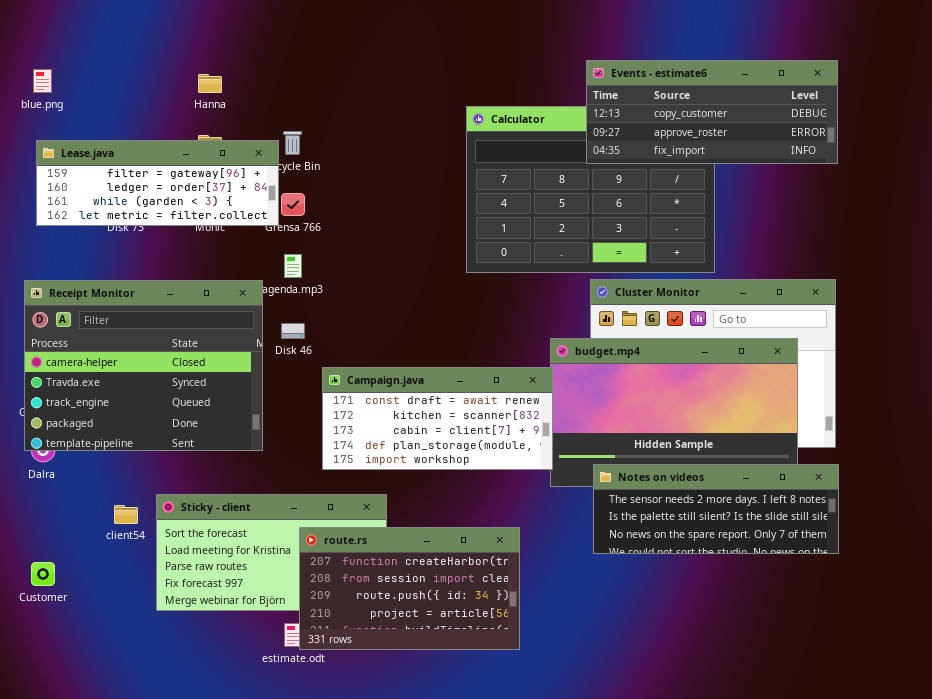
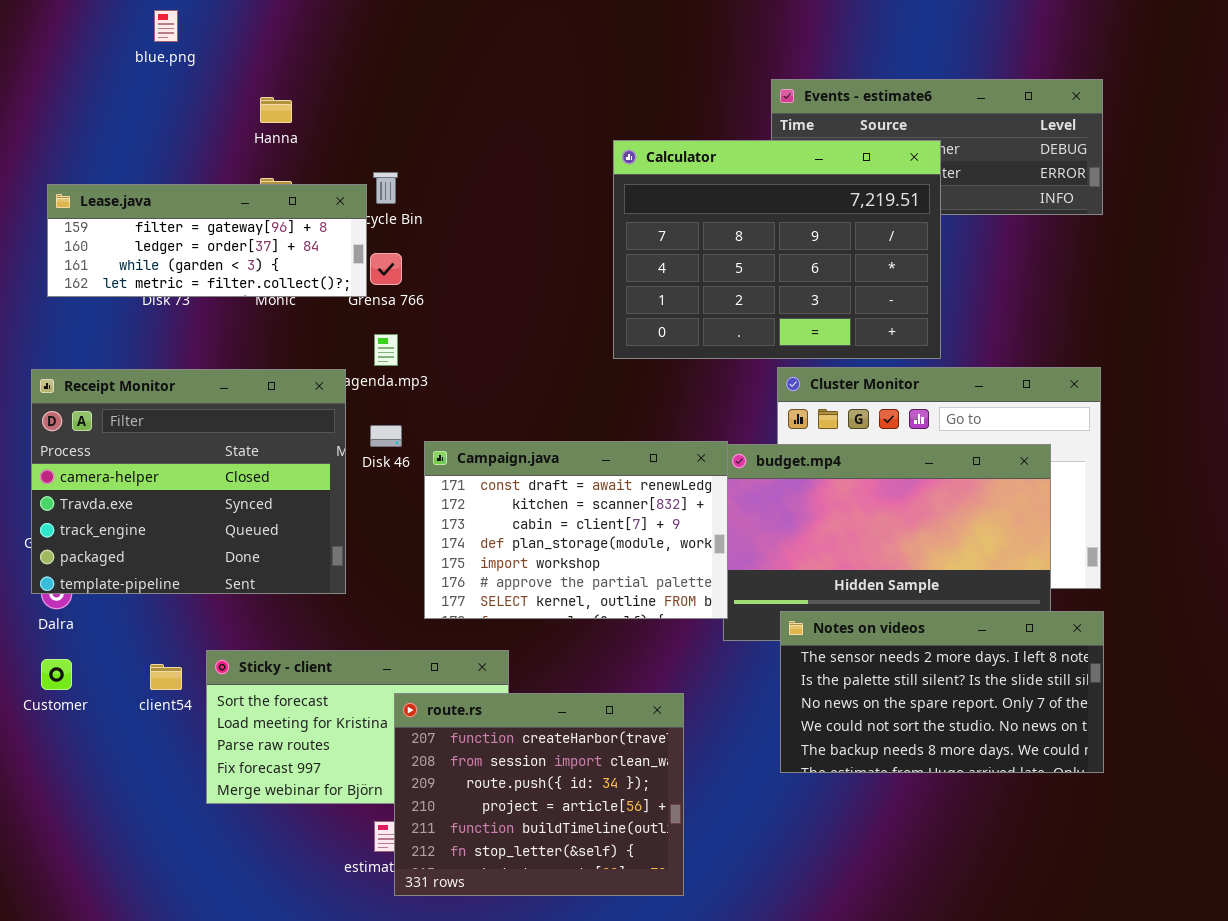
blue.png: [33,69,52,93] -> [154,10,178,42], moved
Calculator: [466,106,715,273] -> [613,140,941,359], raised
Campaign.java: [322,367,553,470] -> [424,441,728,619], resized
Notes on videos: [593,464,839,554] -> [780,611,1104,773], resized
route.rs: [299,527,520,650] -> [394,693,684,896], resized
Customer: [31,562,55,586] -> [41,659,72,690], moved

